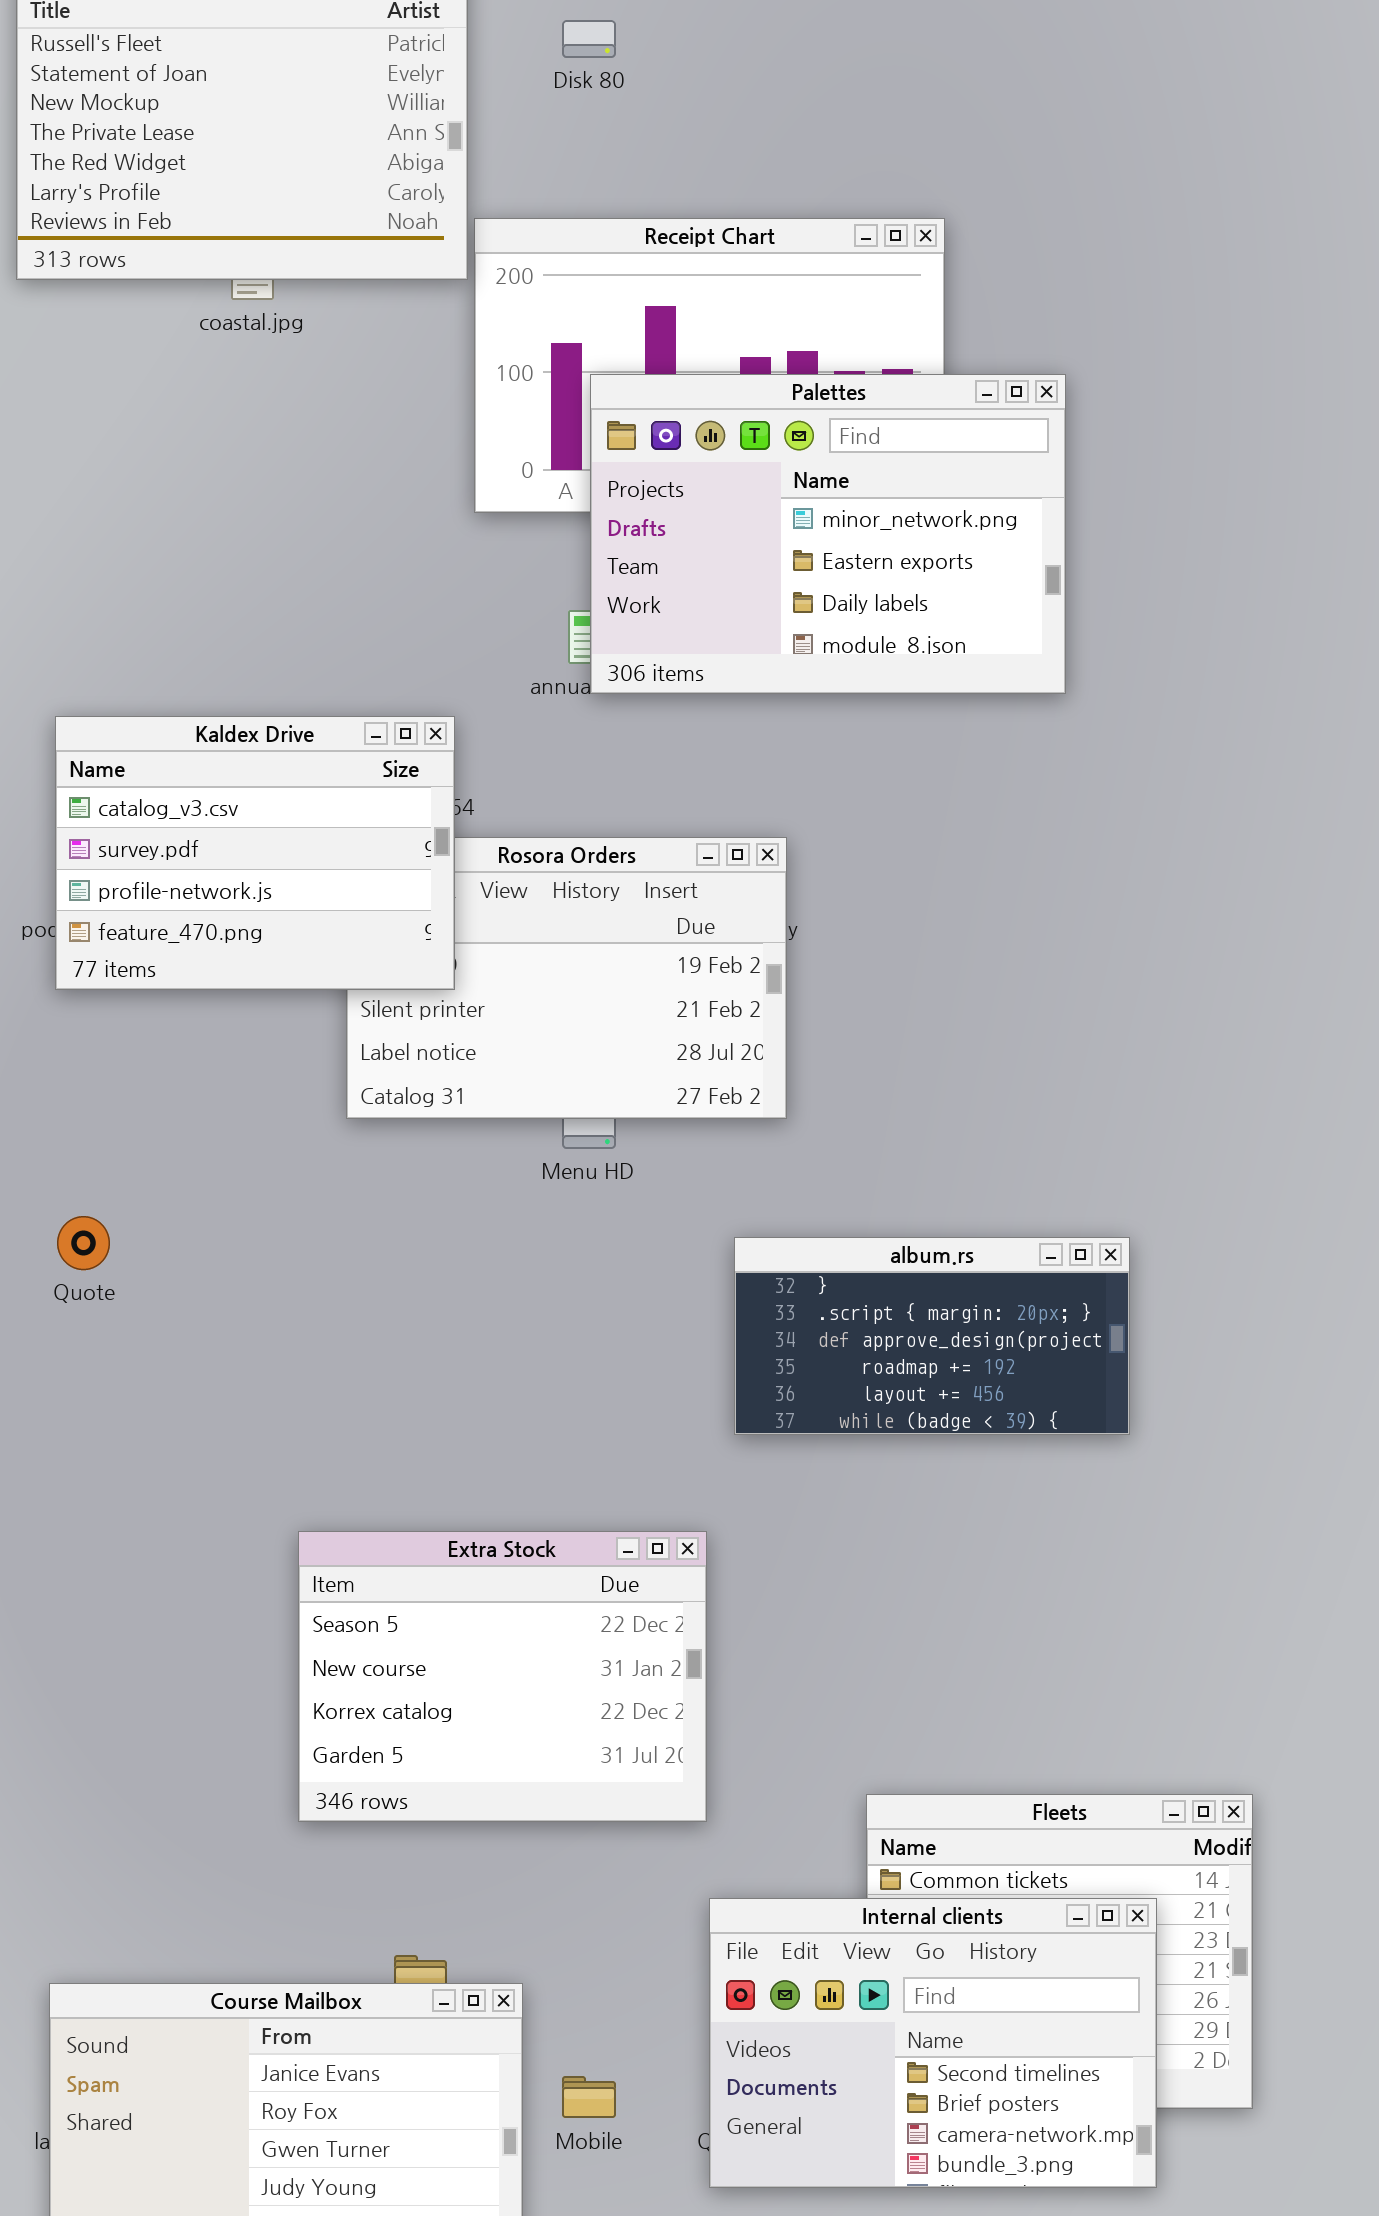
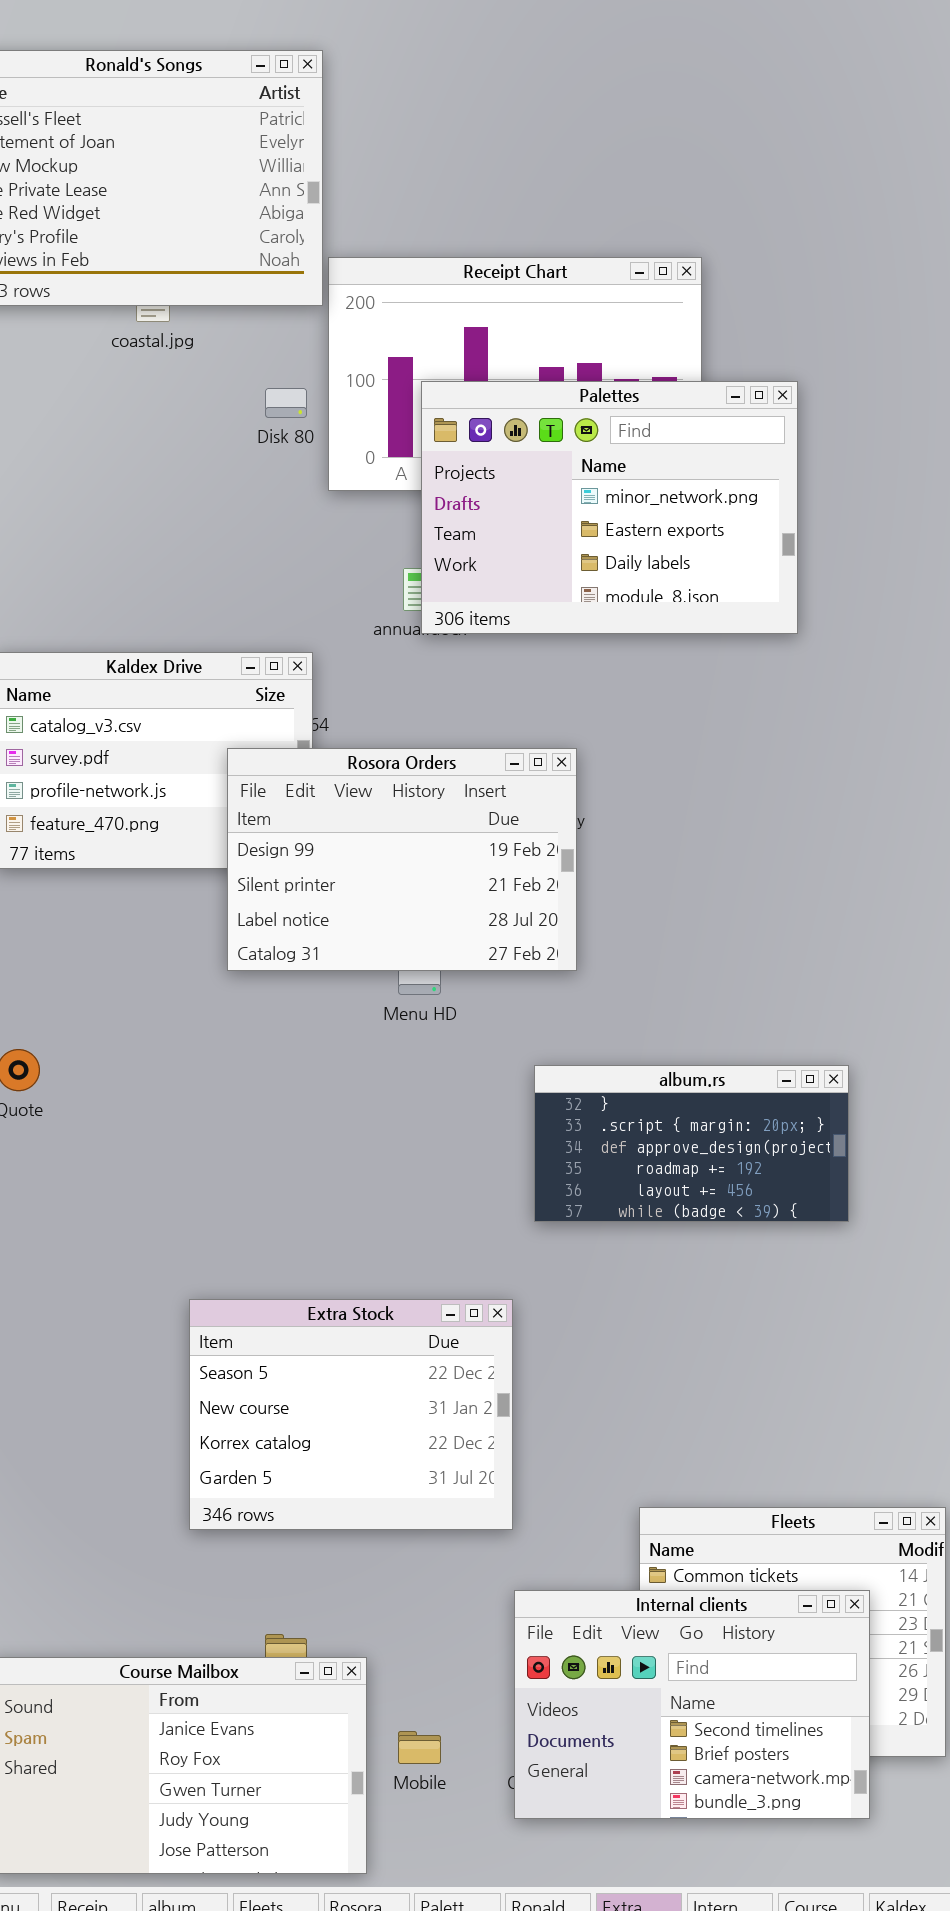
Disk 80: [562,20,616,58] -> [265,388,307,418], moved
Rosora Orders: [346,837,787,1119] -> [227,748,577,971], raised

